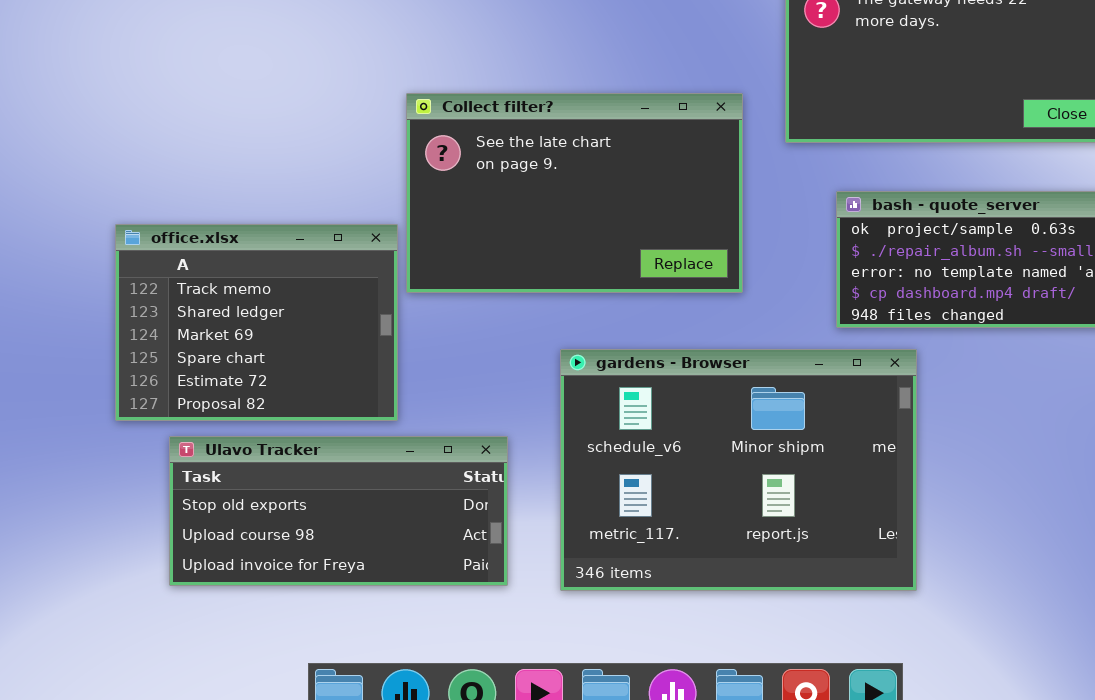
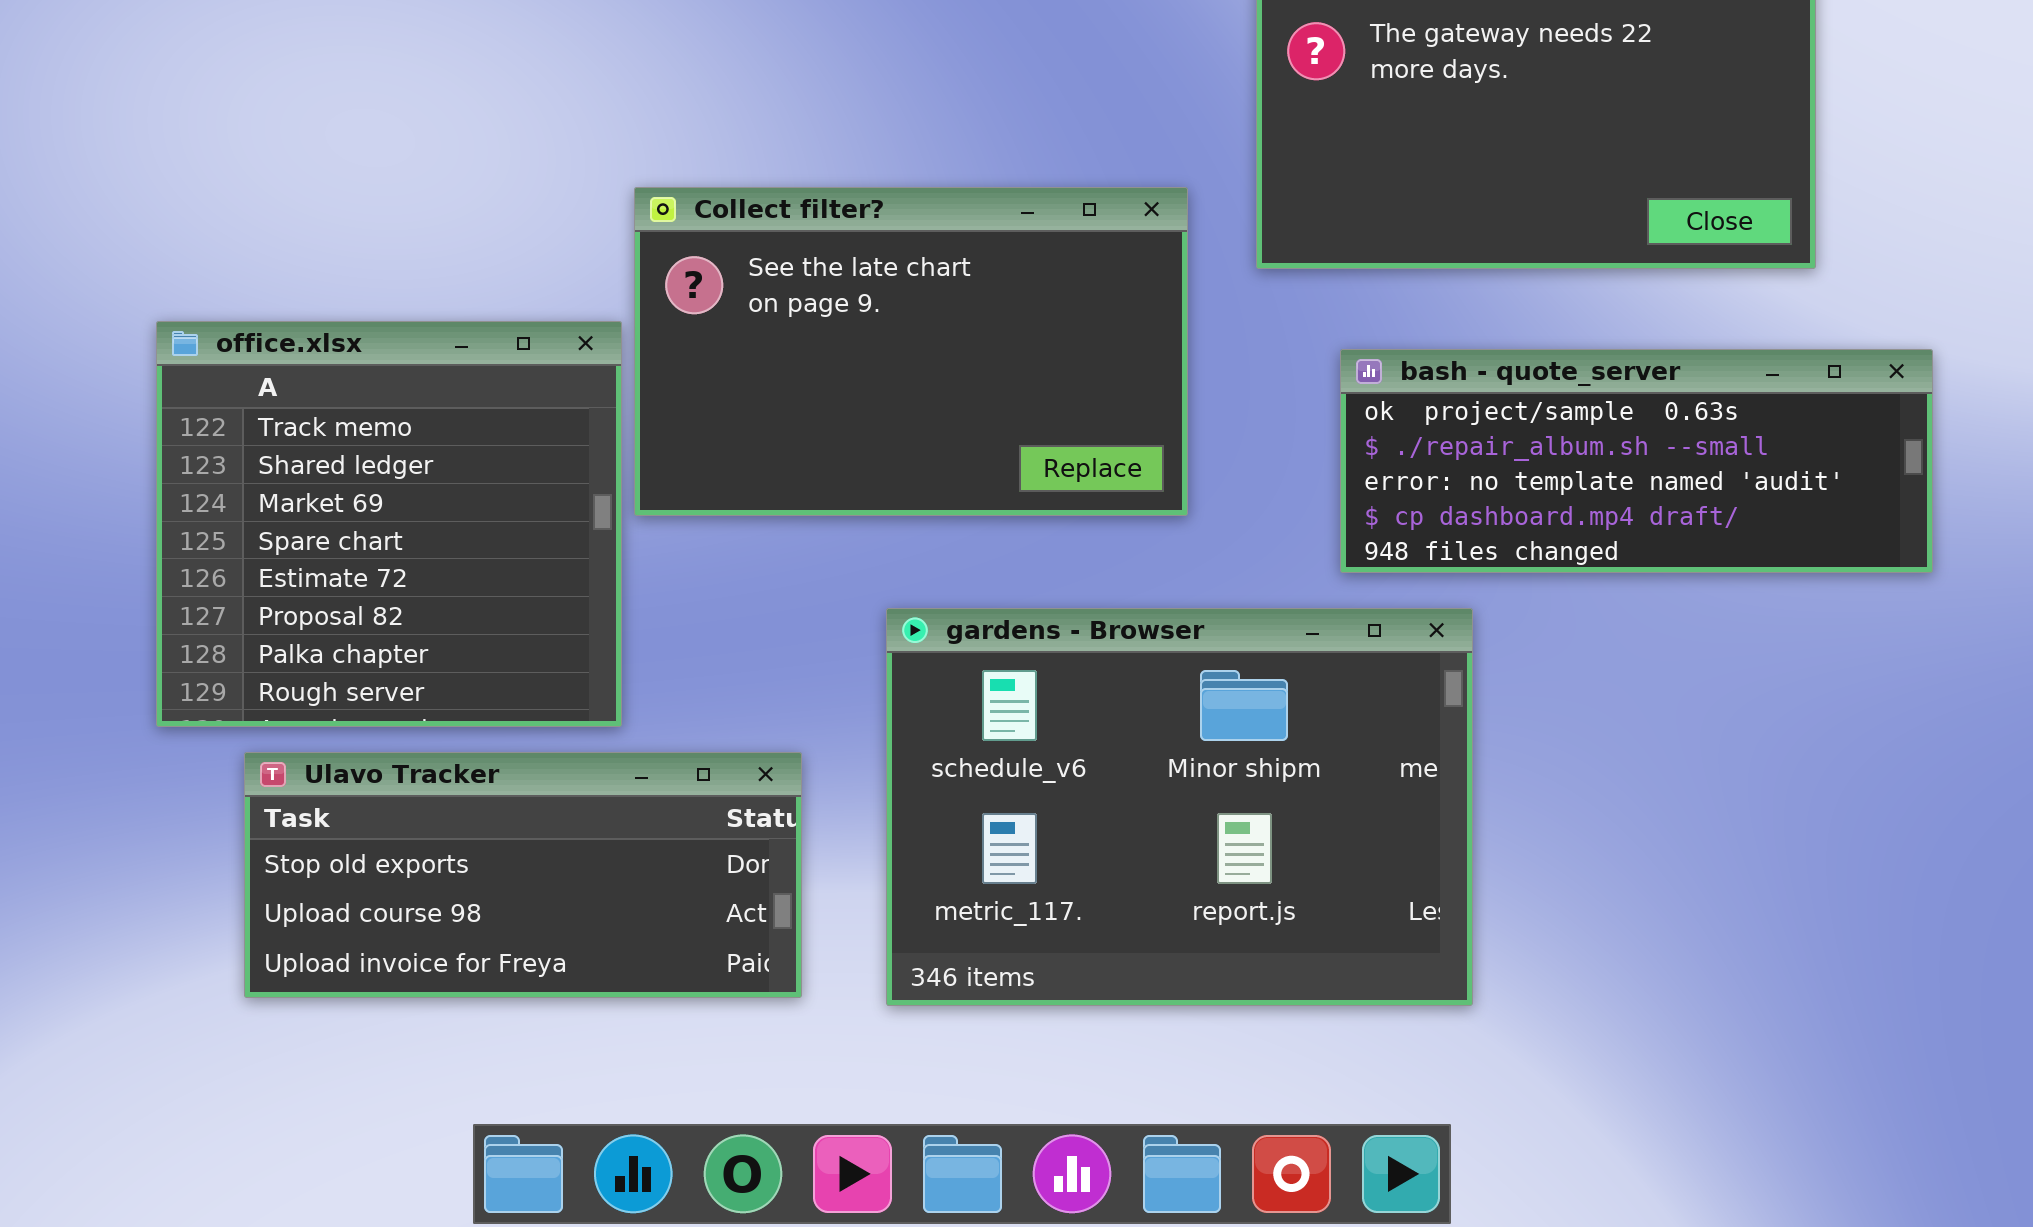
office.xlsx: [115,224,398,421] -> [156,321,622,727], resized

